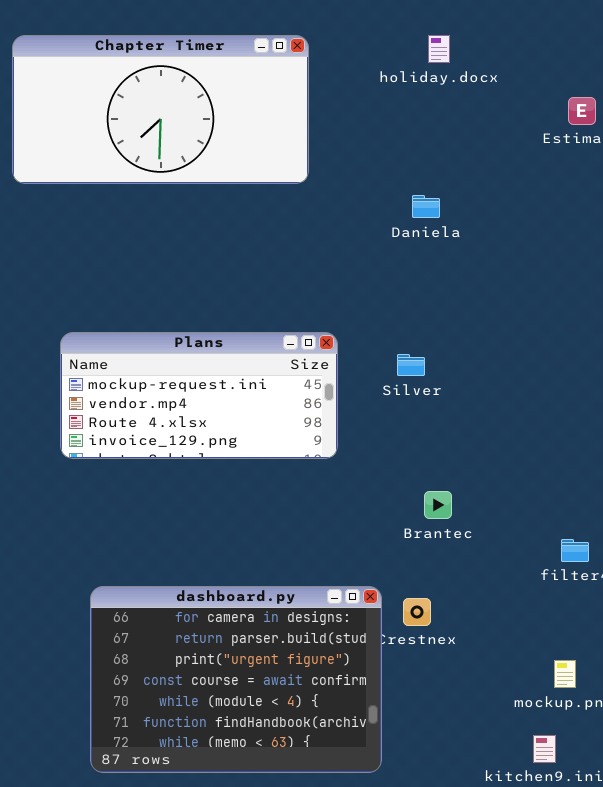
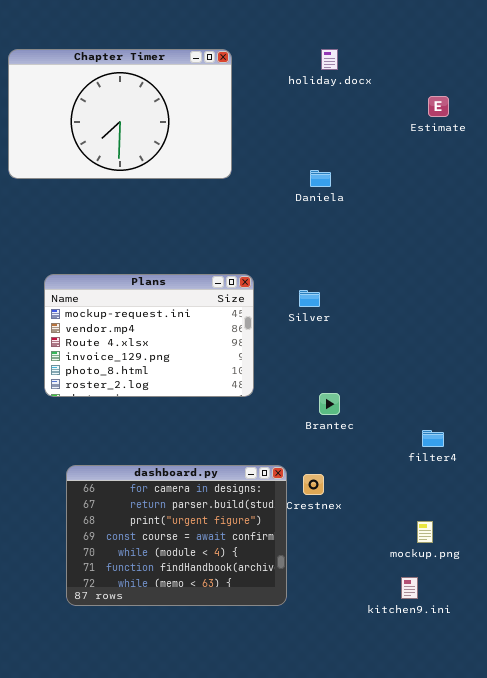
Chapter Timer: [12,35,309,184] -> [8,49,232,179], resized
Plans: [60,332,338,459] -> [44,274,254,397], resized

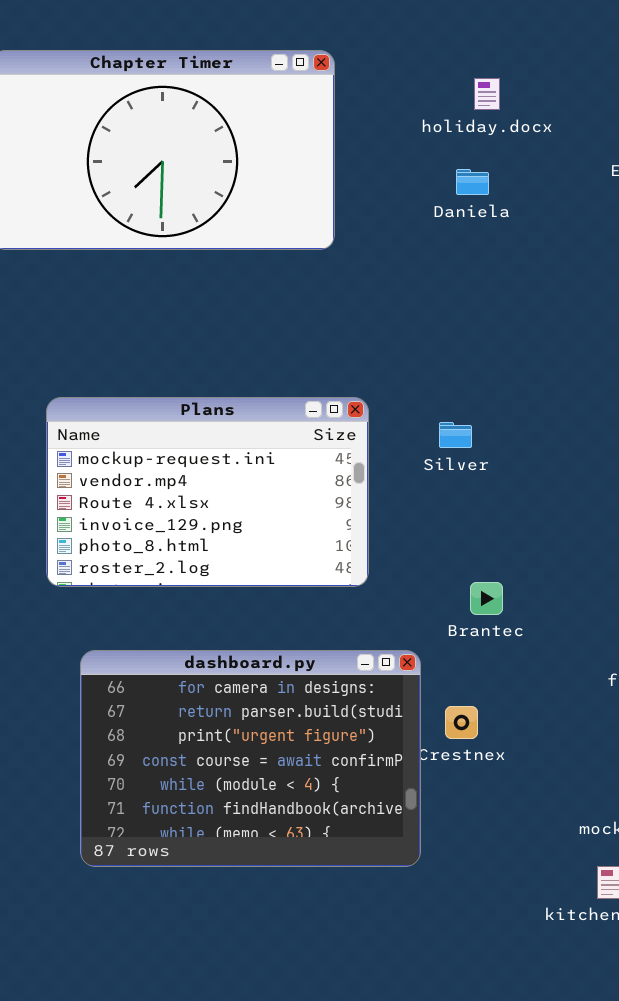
holiday.docx: [321,49,338,70] -> [474,78,500,110], moved
Daniela: [310,170,331,187] -> [456,169,489,195], moved
dashboard.py: [66,465,287,606] -> [80,650,421,867], moved

